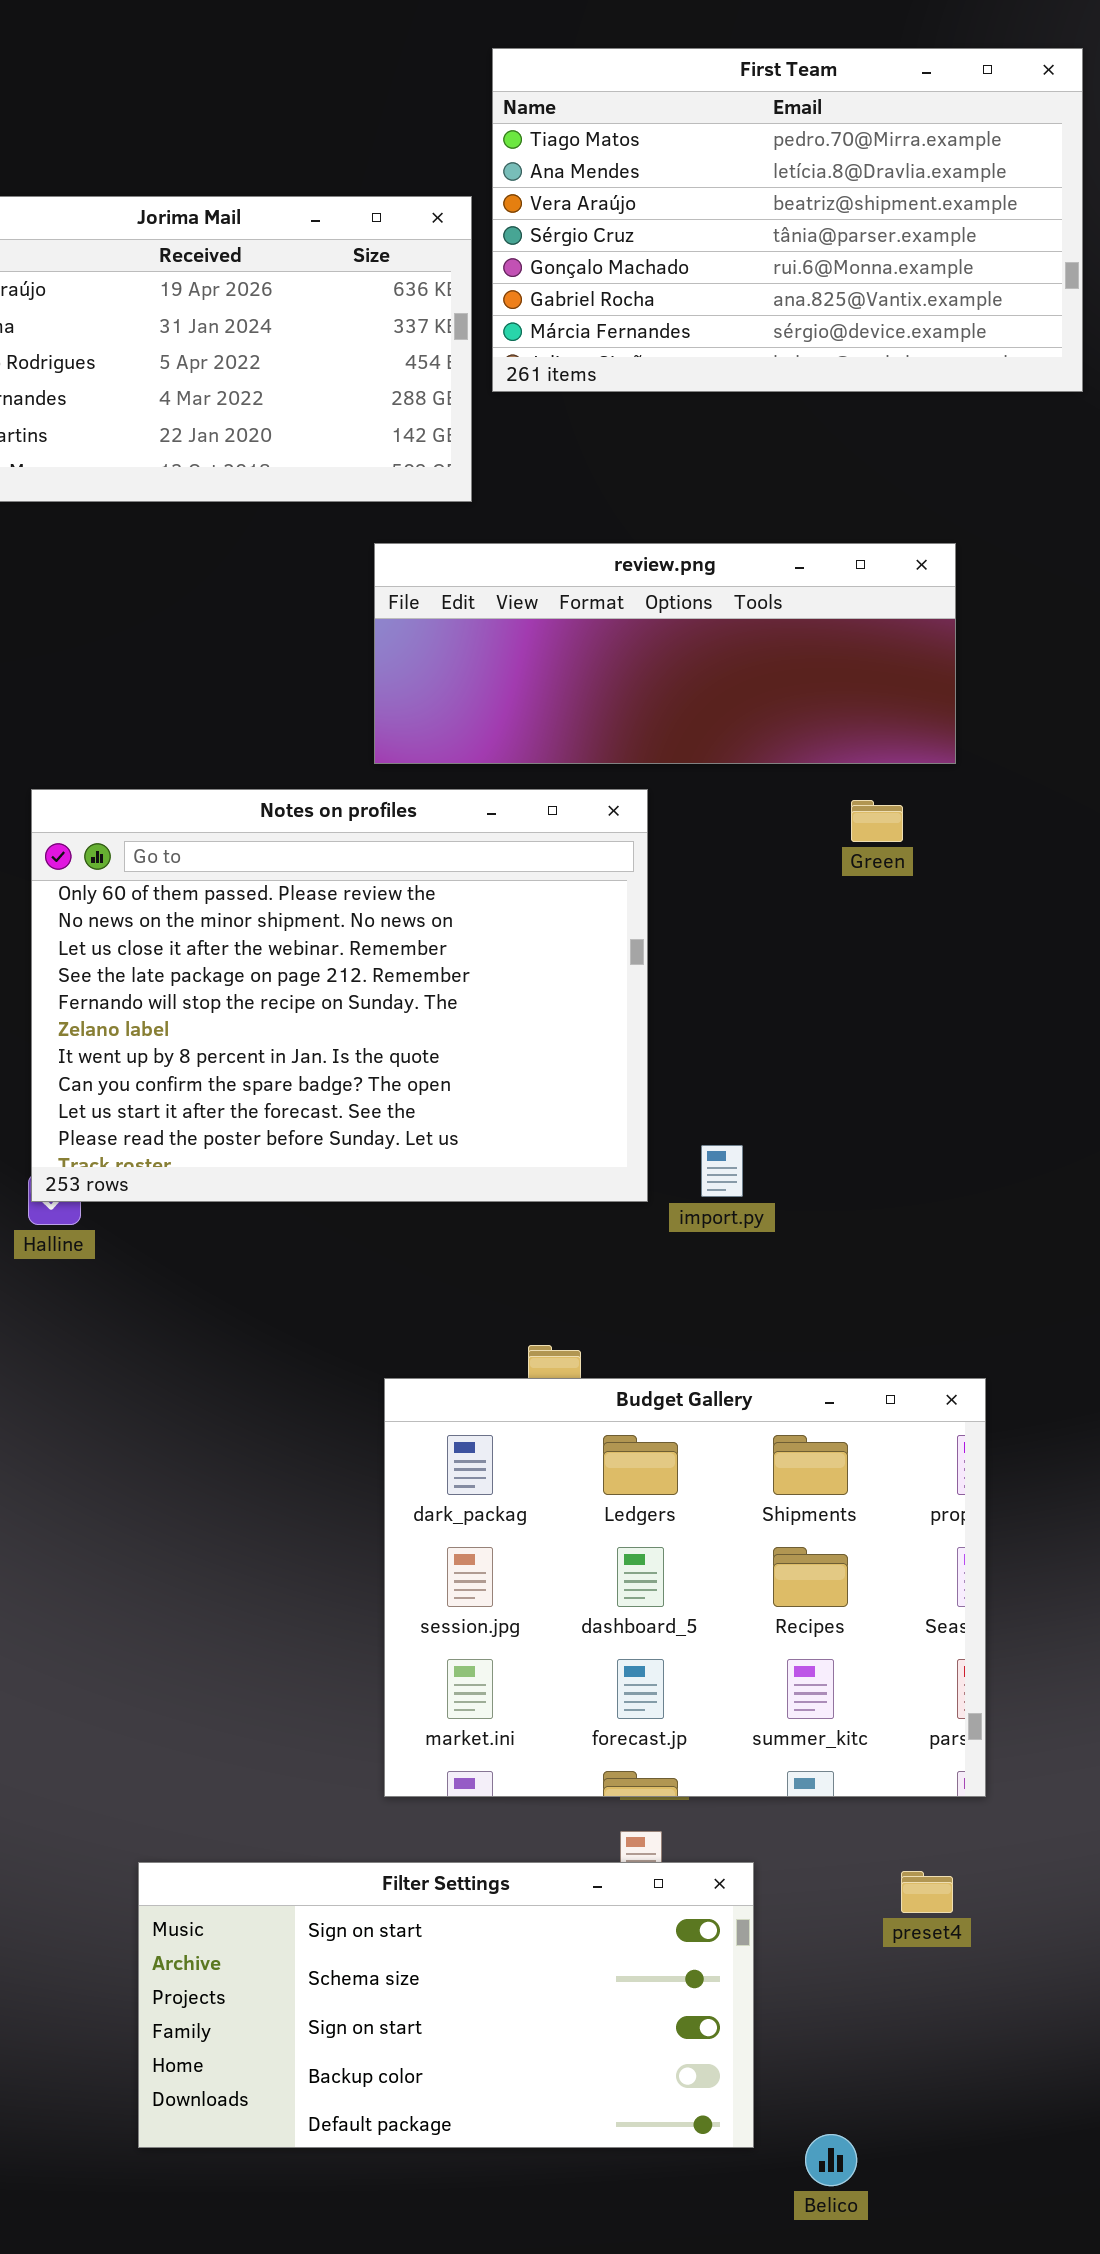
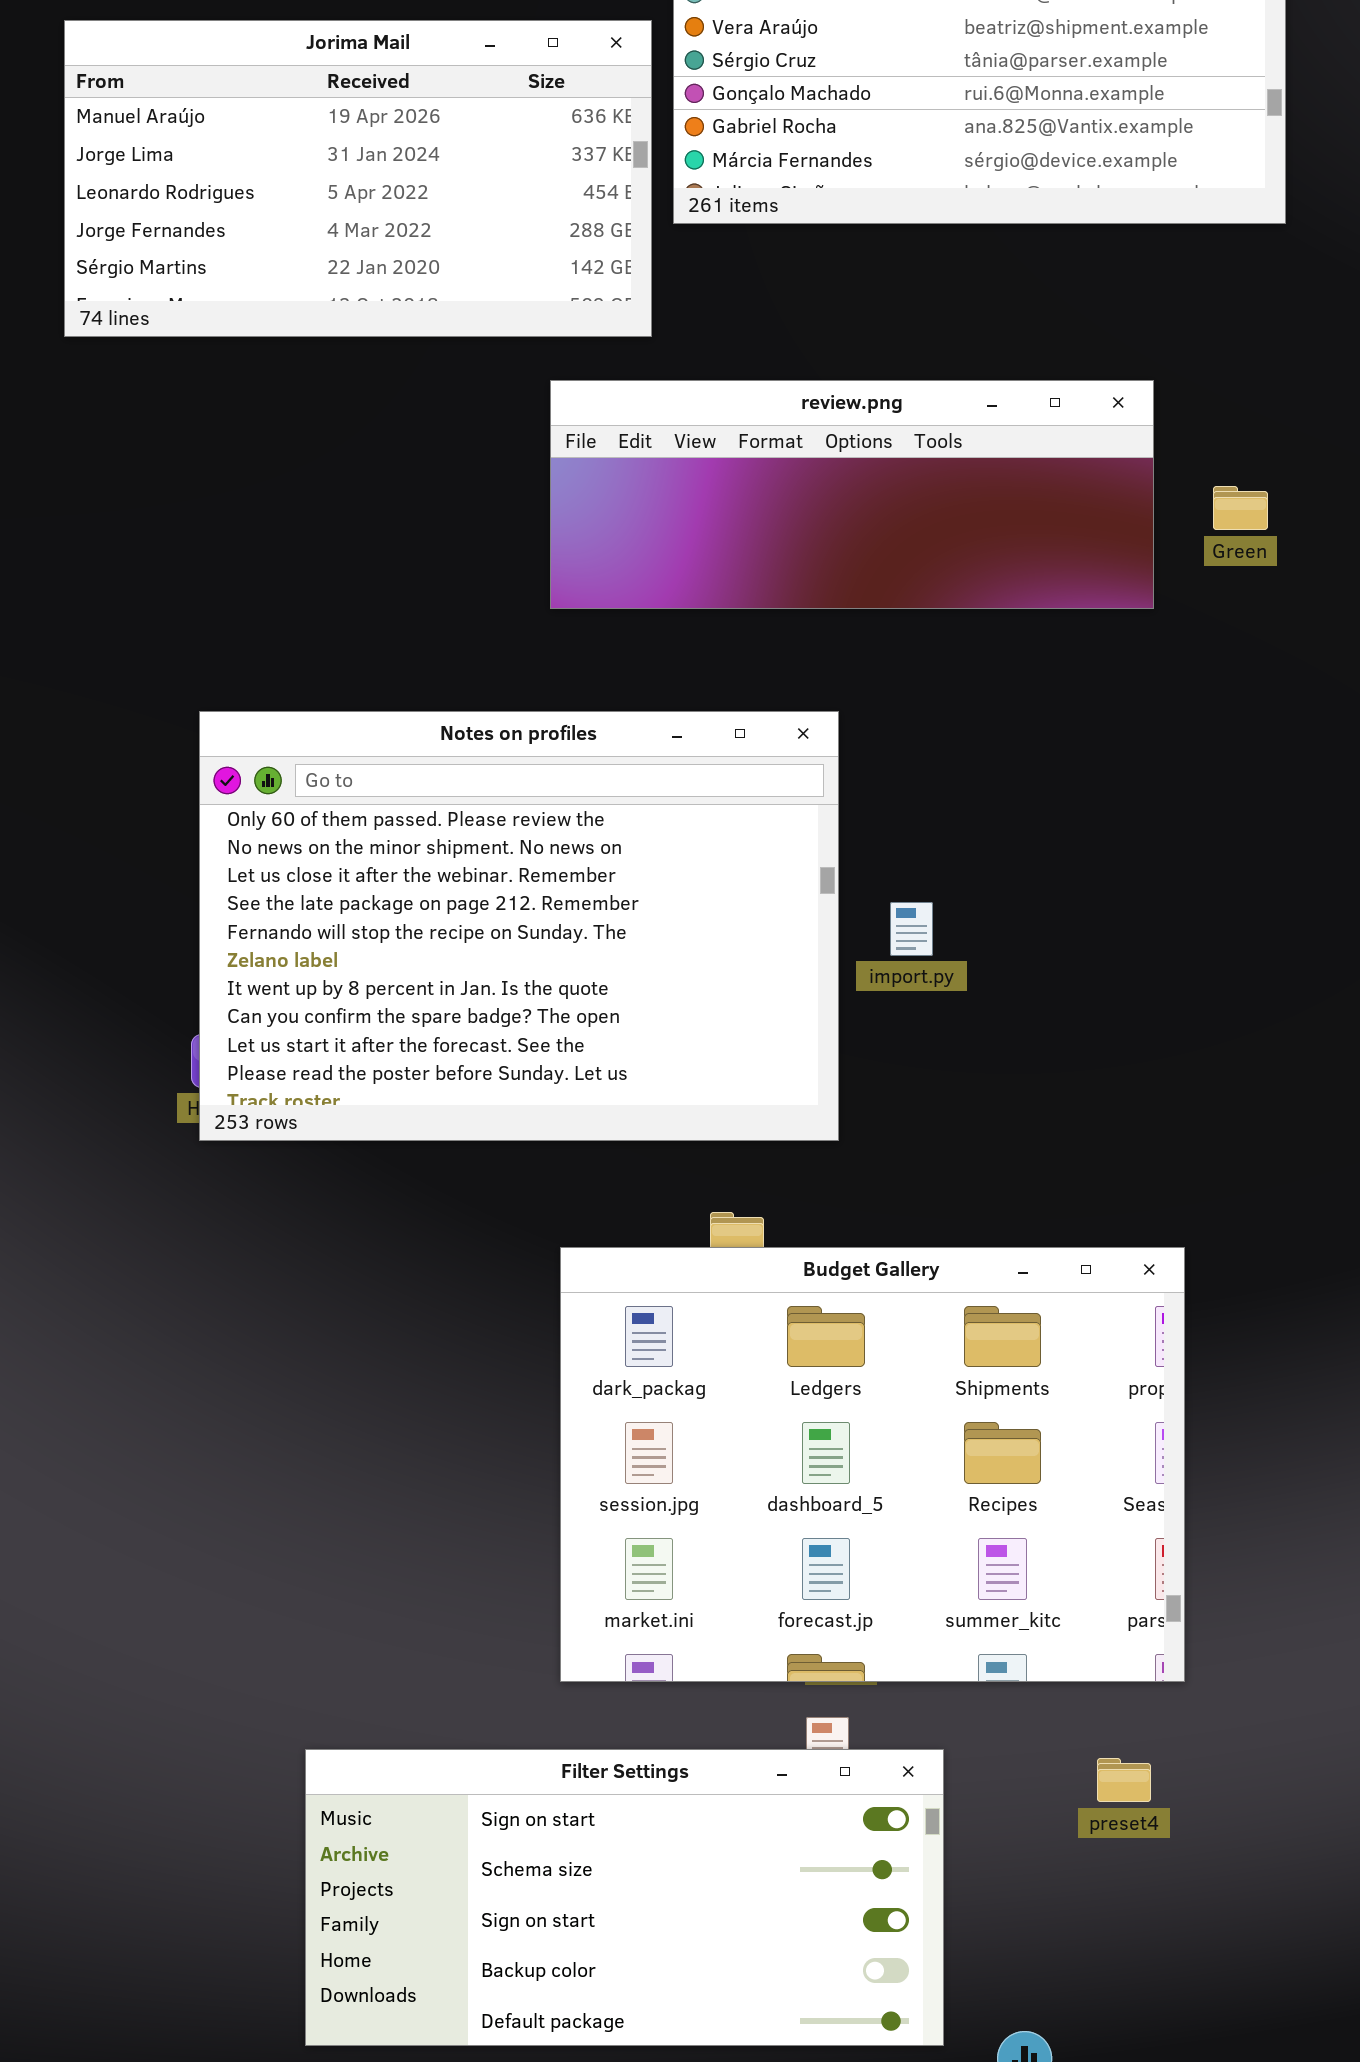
Notes on profiles: [31,789,648,1202] -> [199,711,839,1141], moved
Green: [851,800,903,842] -> [1213,486,1268,530], moved
import.py: [701,1145,743,1197] -> [890,902,933,956], moved

